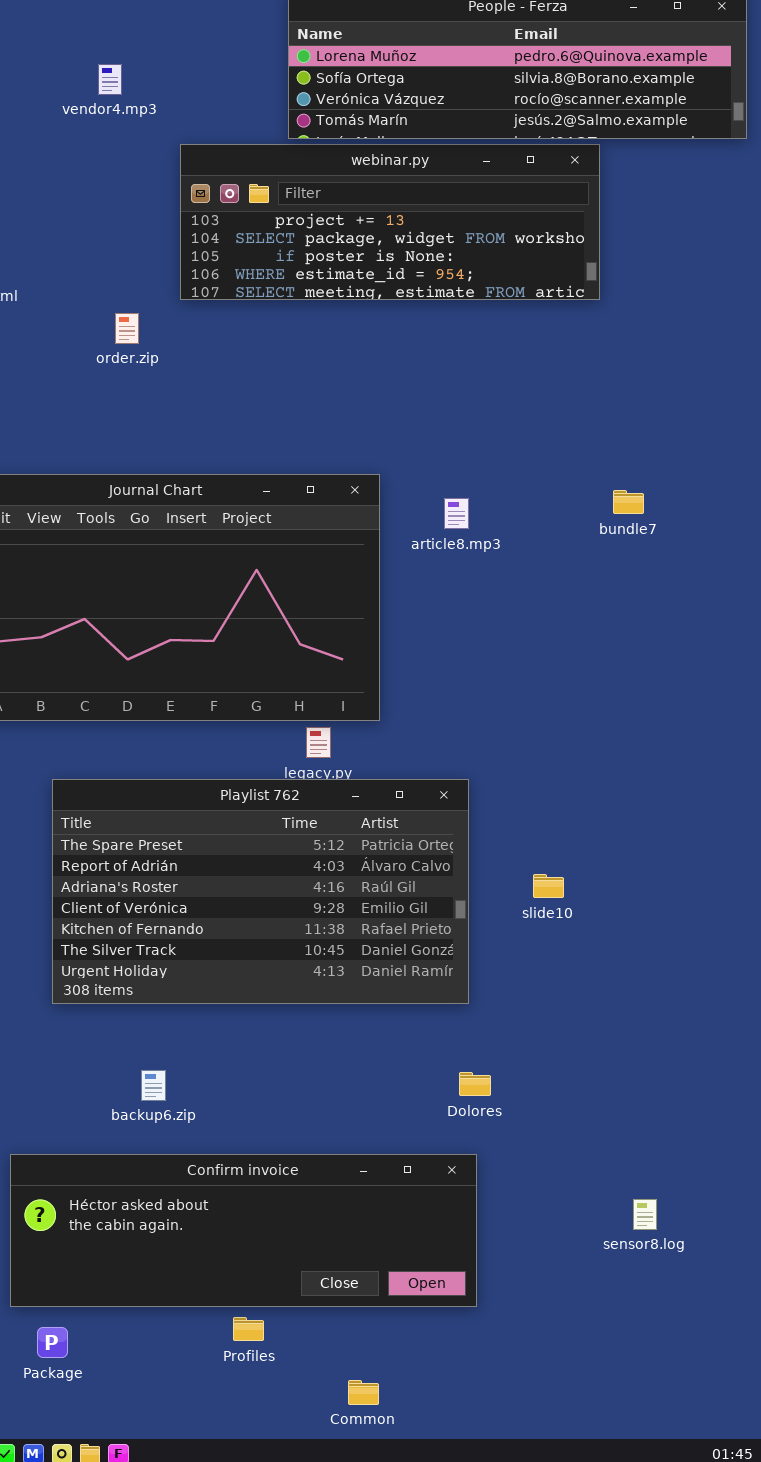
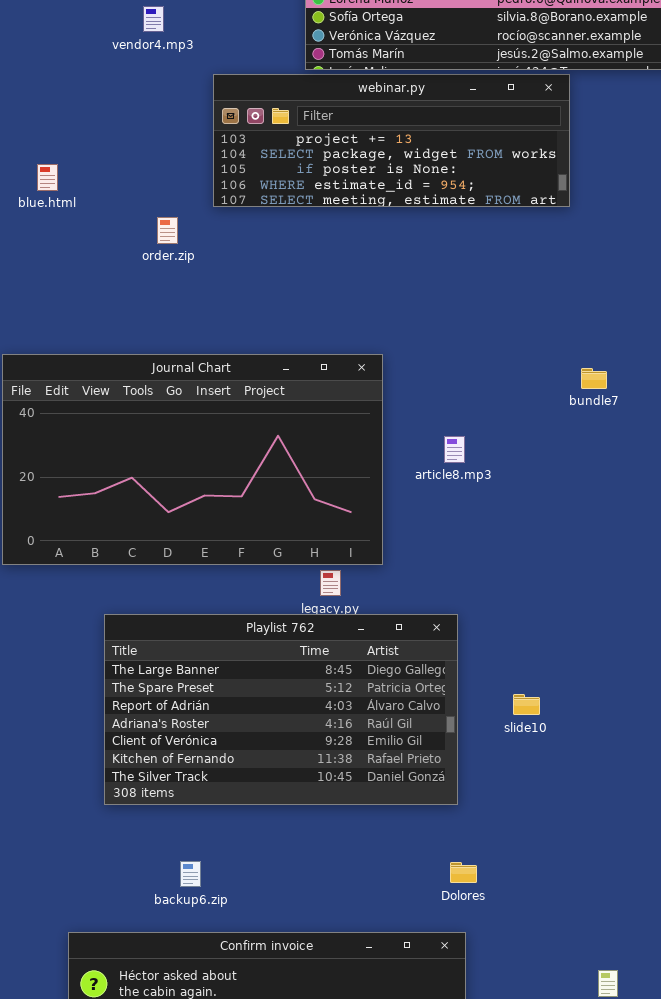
article8.mp3: [444,498,469,529] -> [444,436,465,463], moved
Playlist 762: [52,779,469,1004] -> [104,614,458,805], scrolled up 1 row

